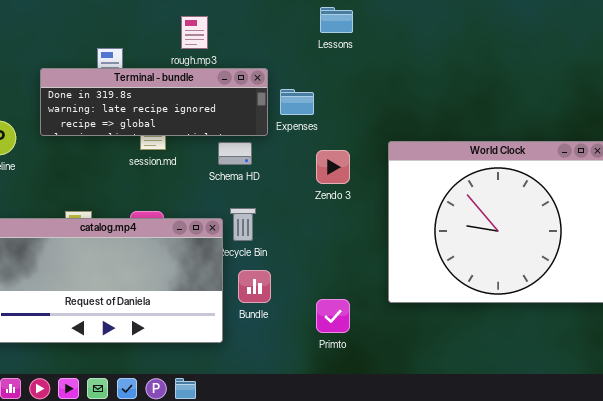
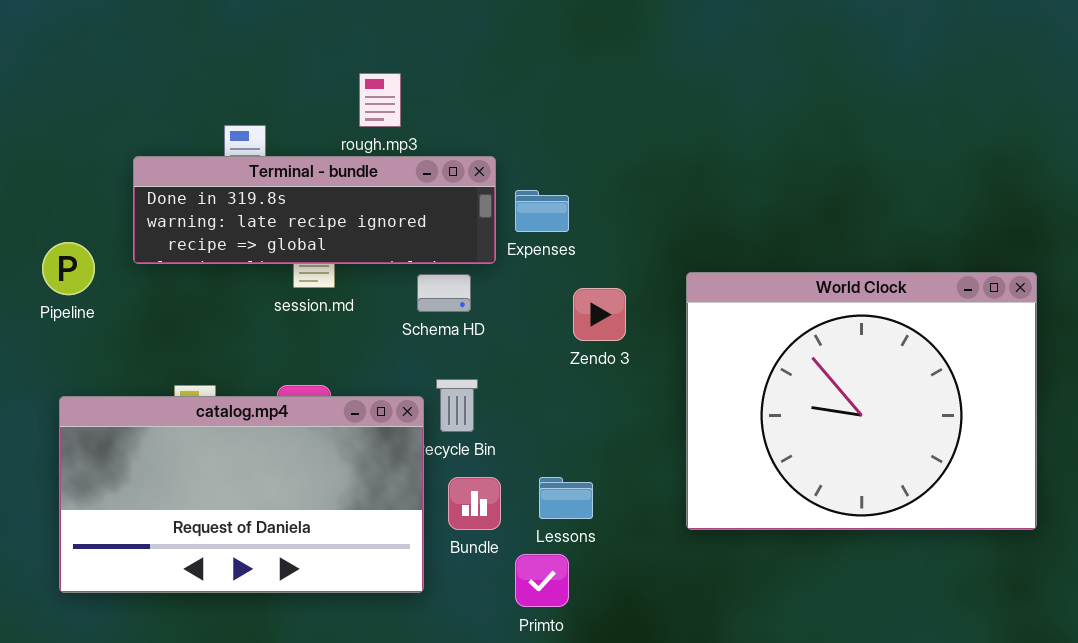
Lessons: [320,7,353,33] -> [539,477,593,519], moved
Primto: [316,299,350,333] -> [515,554,569,607], moved

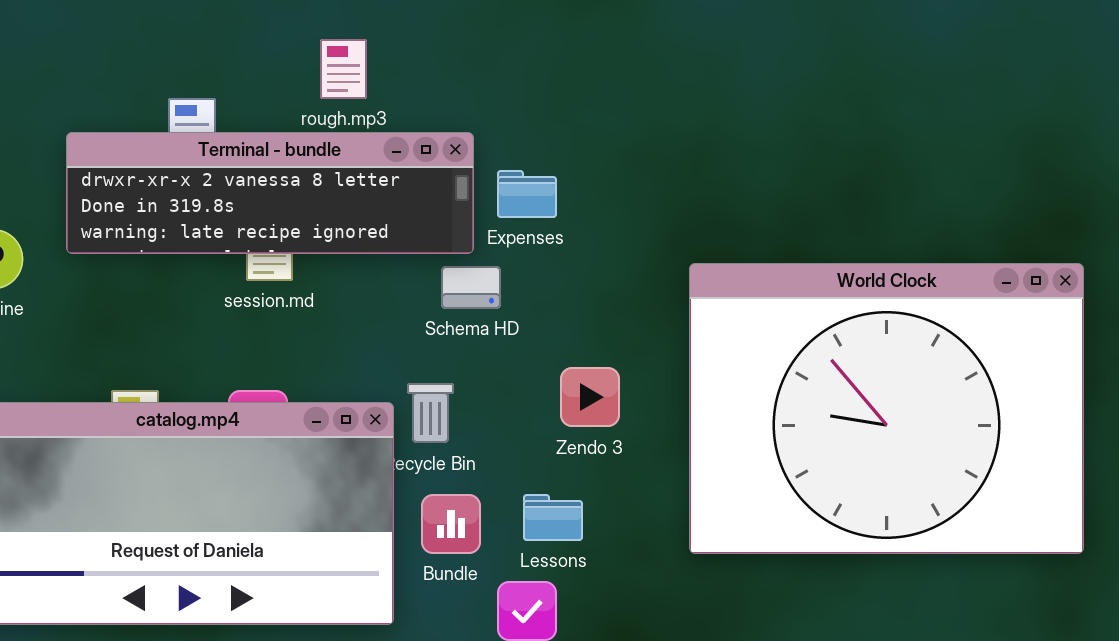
Terminal - bundle: [133,156,496,264] -> [66,132,474,254], scrolled up 1 row
Schema HD: [417,274,471,312] -> [441,266,501,309], moved
Zendo 3: [573,288,626,341] -> [560,367,620,427], moved

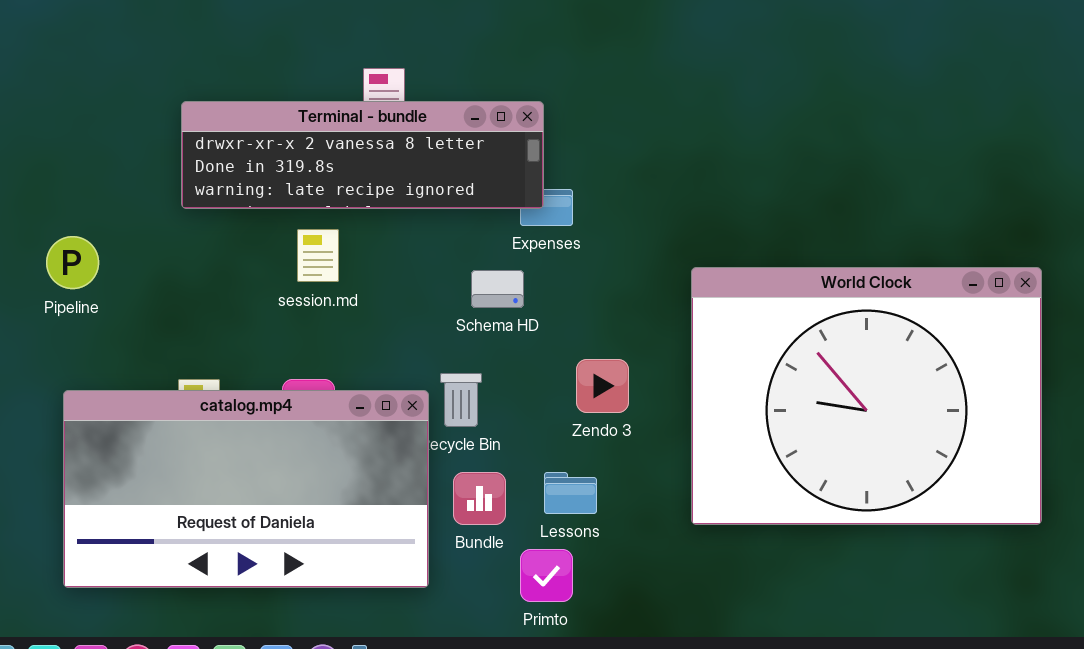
Terminal - bundle: [66,132,474,254] -> [181,101,544,209], moved

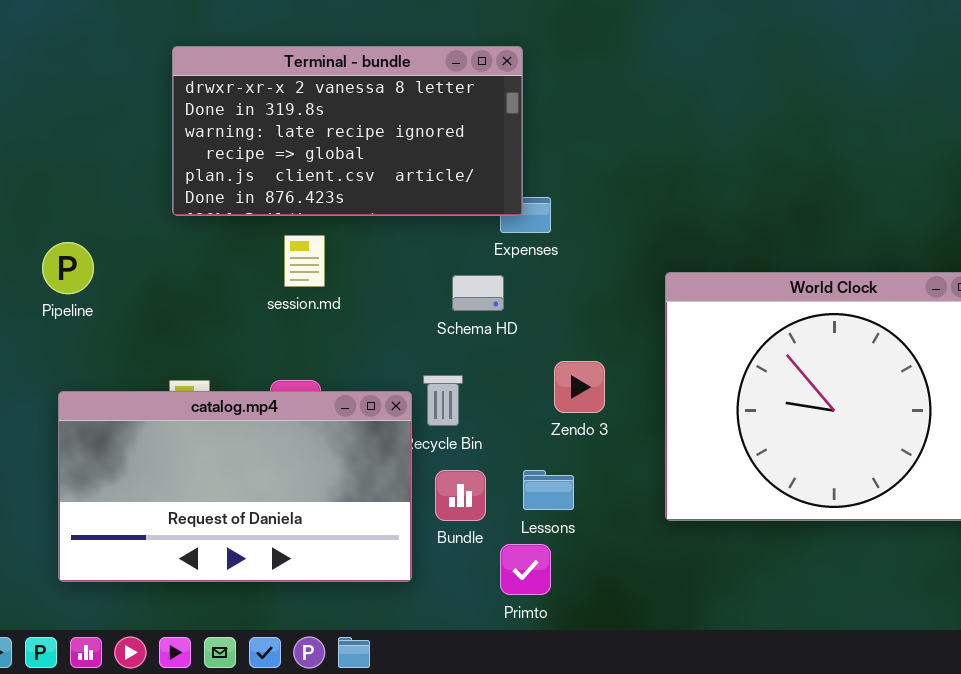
Terminal - bundle: [181,101,544,209] -> [172,46,523,216], resized

